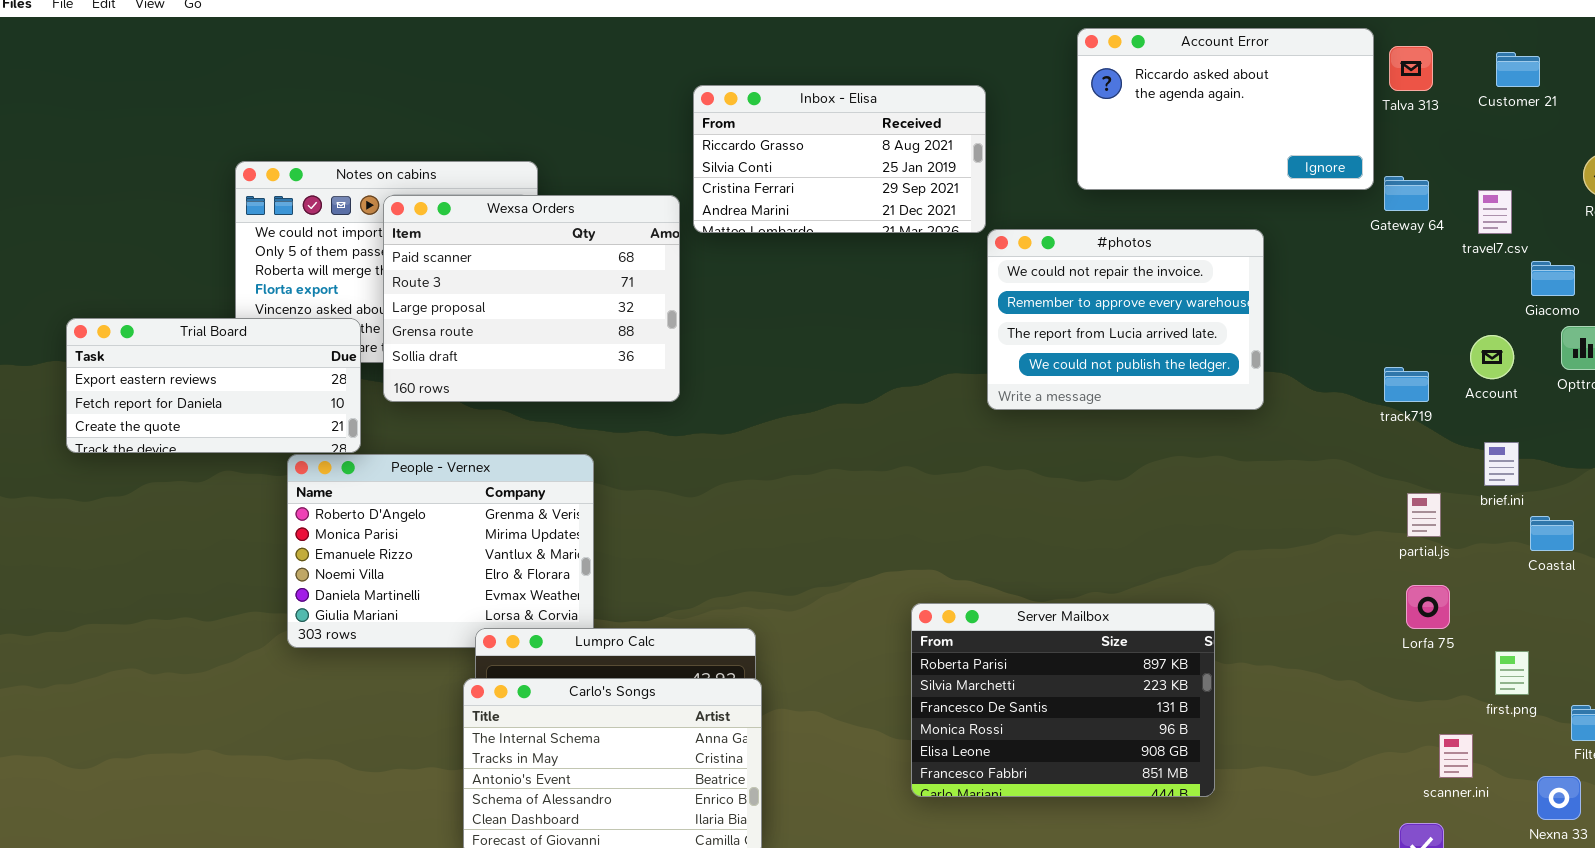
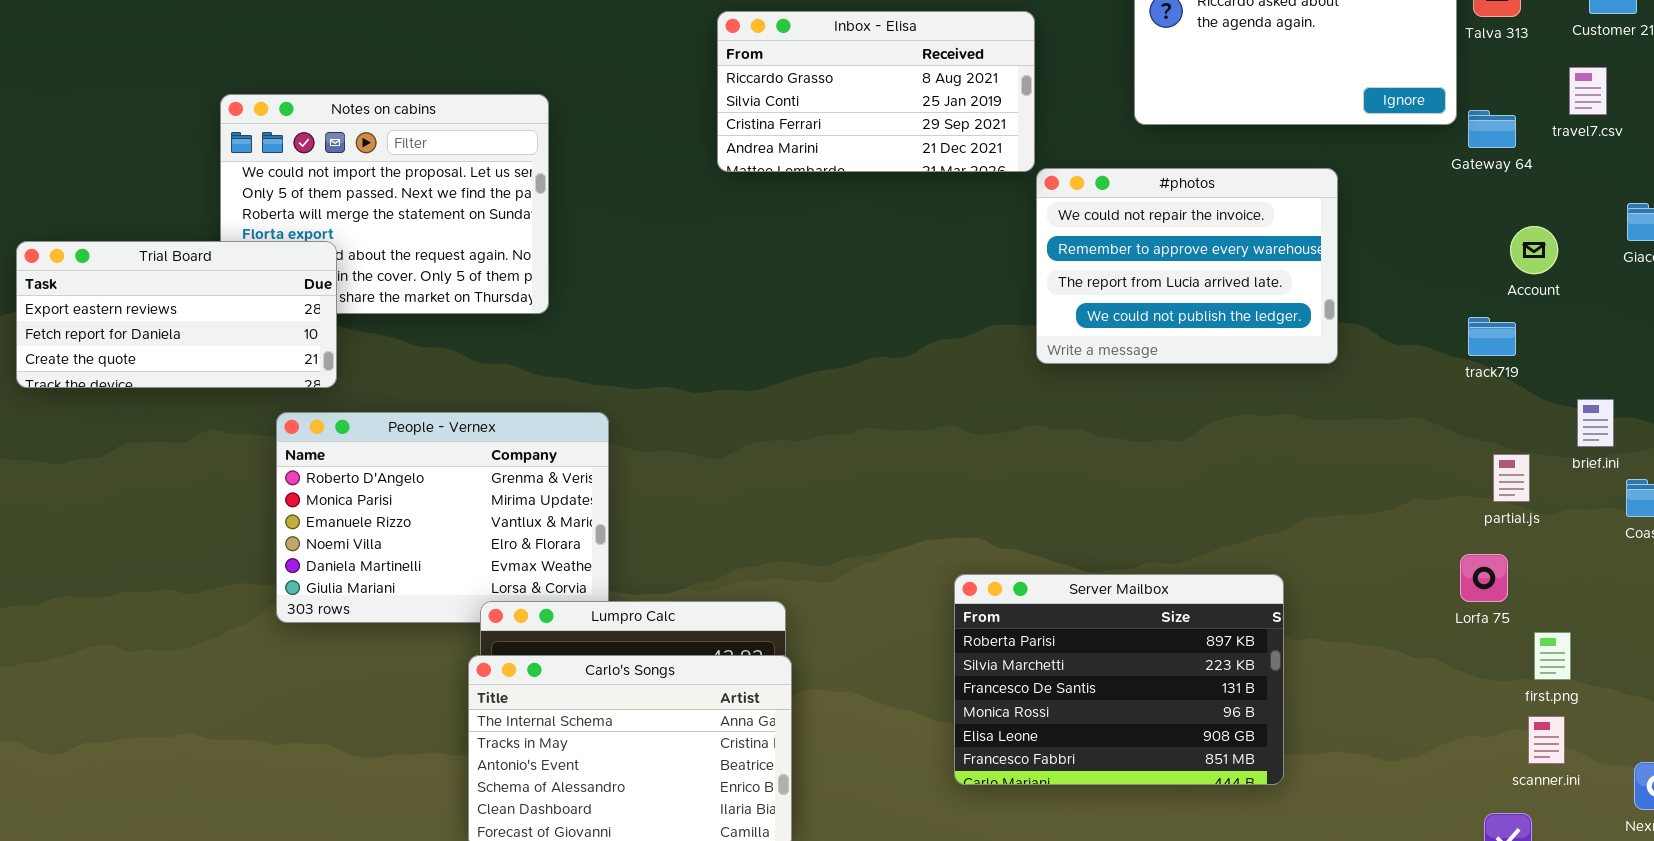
travel7.csv: [1478,190,1512,234] -> [1569,67,1607,115], moved
Wexsa Orders: [383,195,680,402] -> none, closed
Trial Board: [66,318,361,453] -> [16,241,337,388], moved
Account: [1470,335,1514,379] -> [1510,226,1558,274], moved
Lorfa 75: [1406,585,1450,629] -> [1460,554,1508,602], moved
first.png: [1495,651,1529,695] -> [1534,632,1571,680], moved

